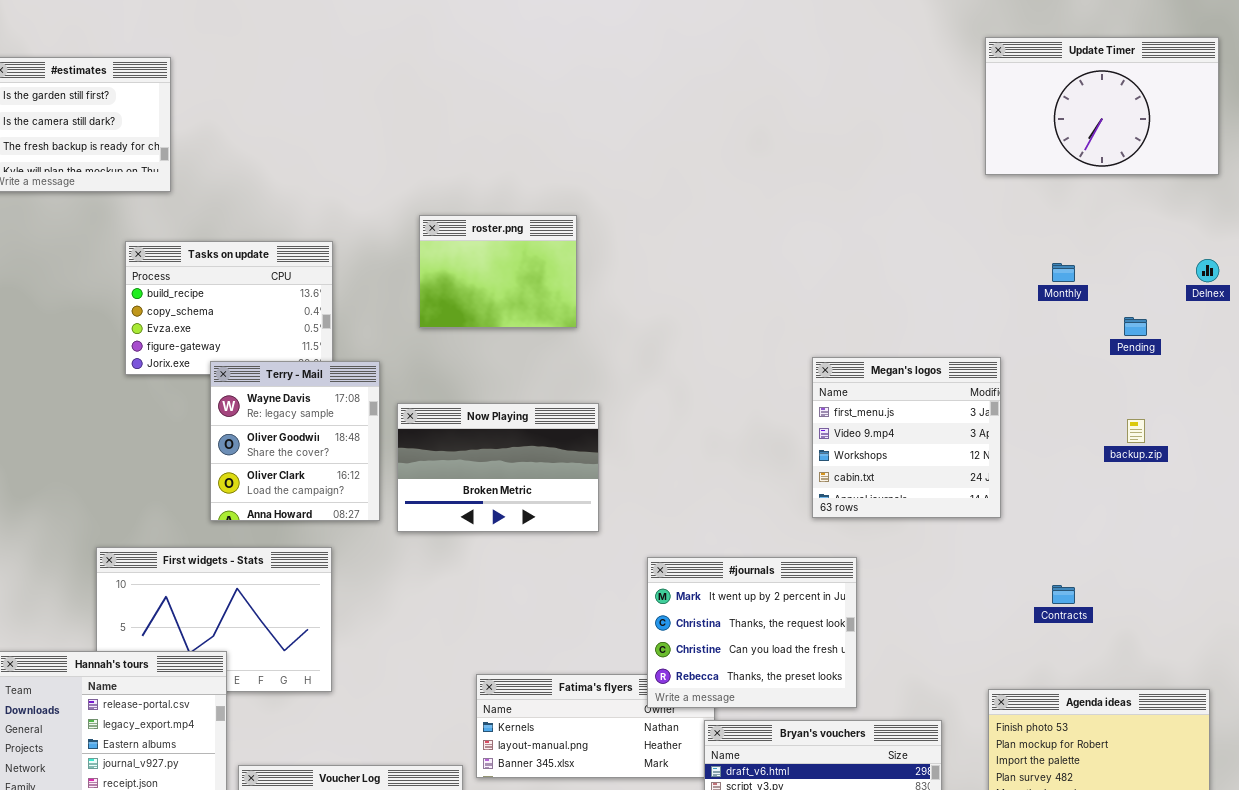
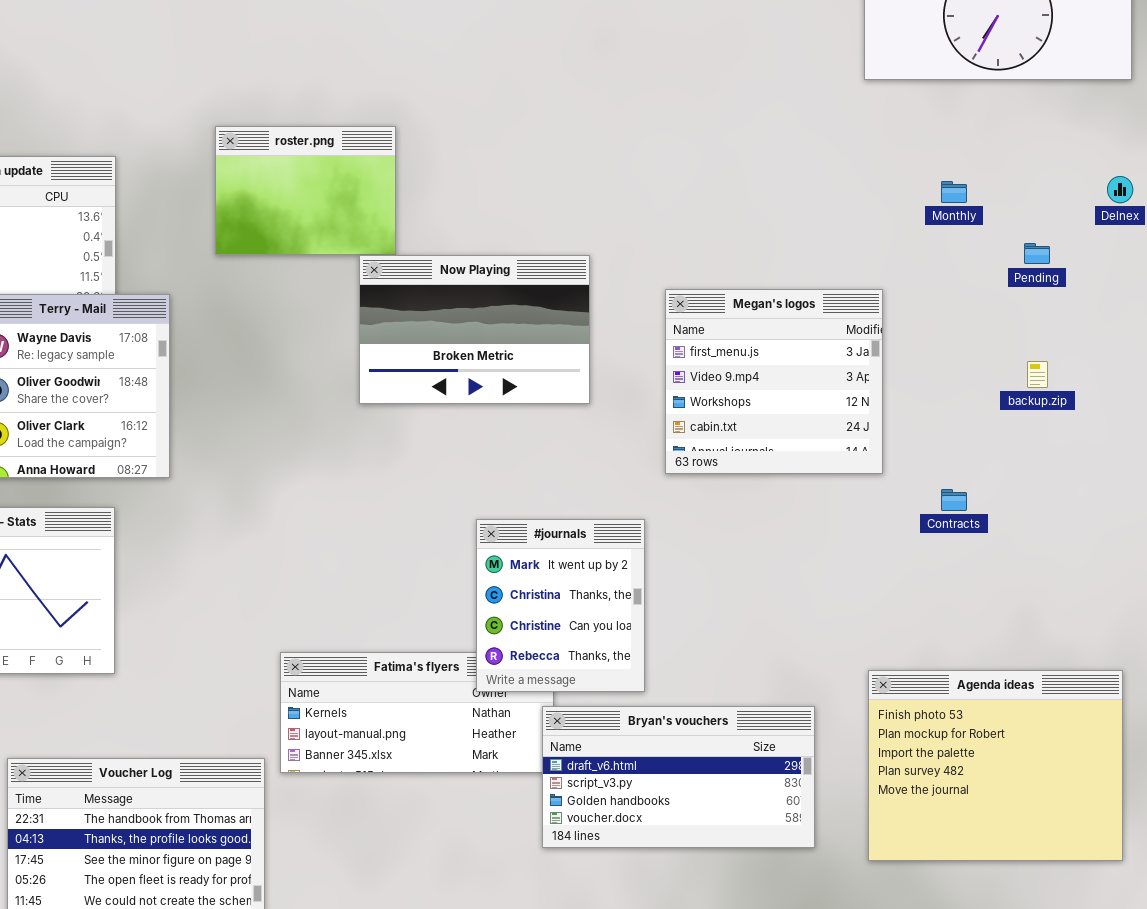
Now Playing: [397,403,599,532] -> [359,255,590,404], moved
#journals: [647,557,857,708] -> [476,519,645,692], resized
Contracts: [1052,585,1075,604] -> [941,489,967,511], moved

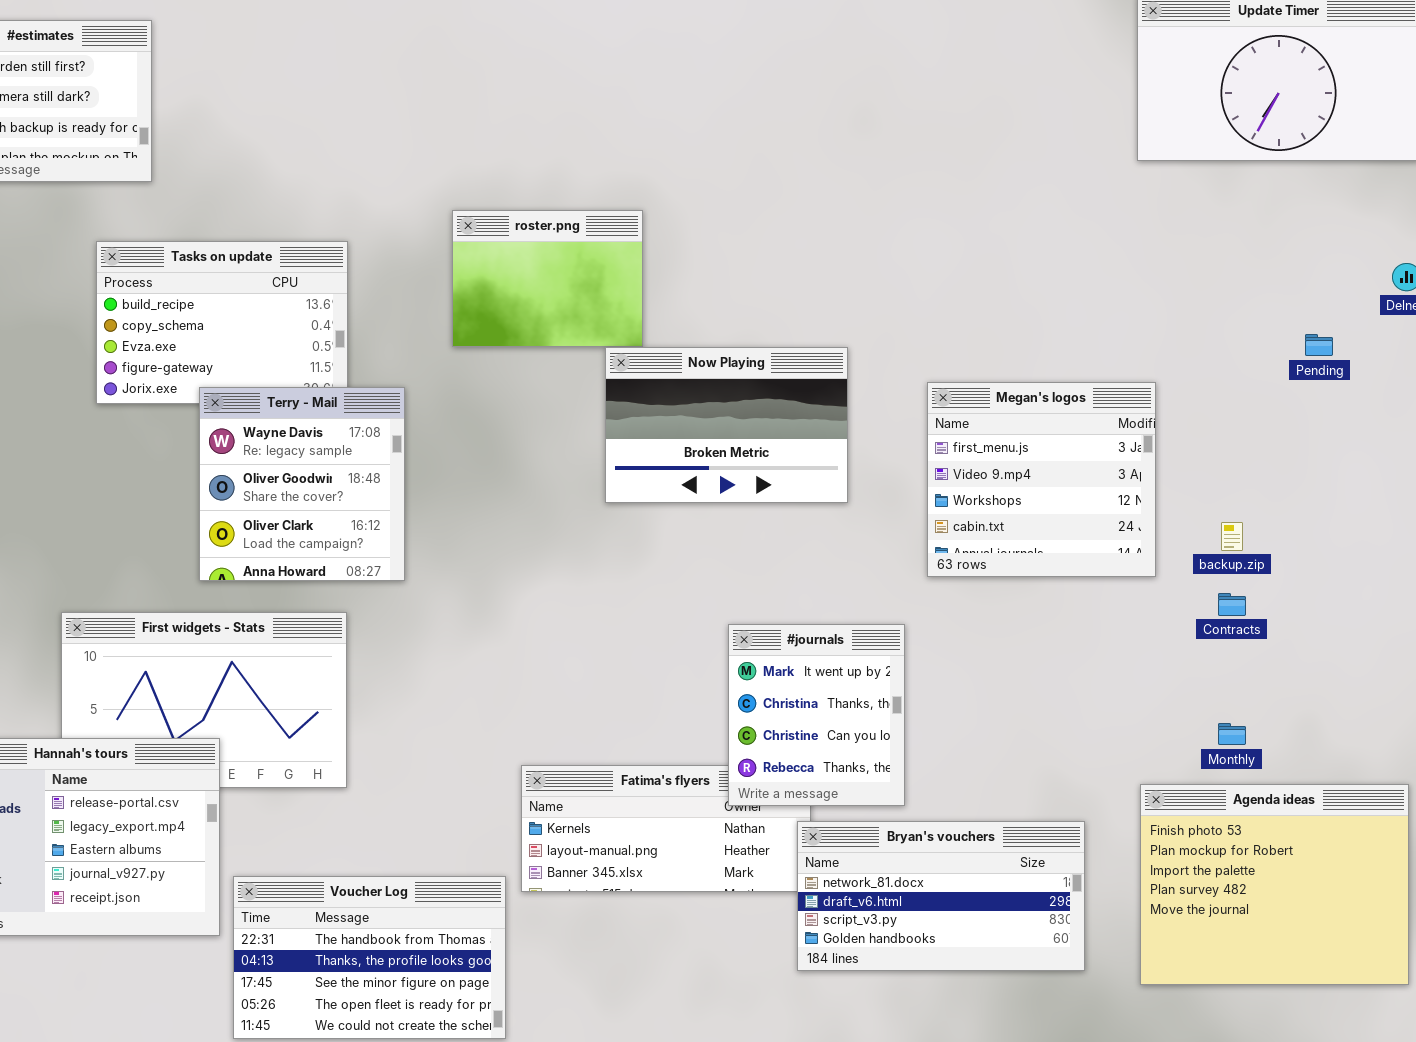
Monthly: [941,181,967,203] -> [1218,723,1246,745], moved
backup.zip: [1027,361,1048,388] -> [1221,522,1243,551], moved
Bryan's vouchers: [542,706,815,848] -> [797,821,1085,971], scrolled up 1 row

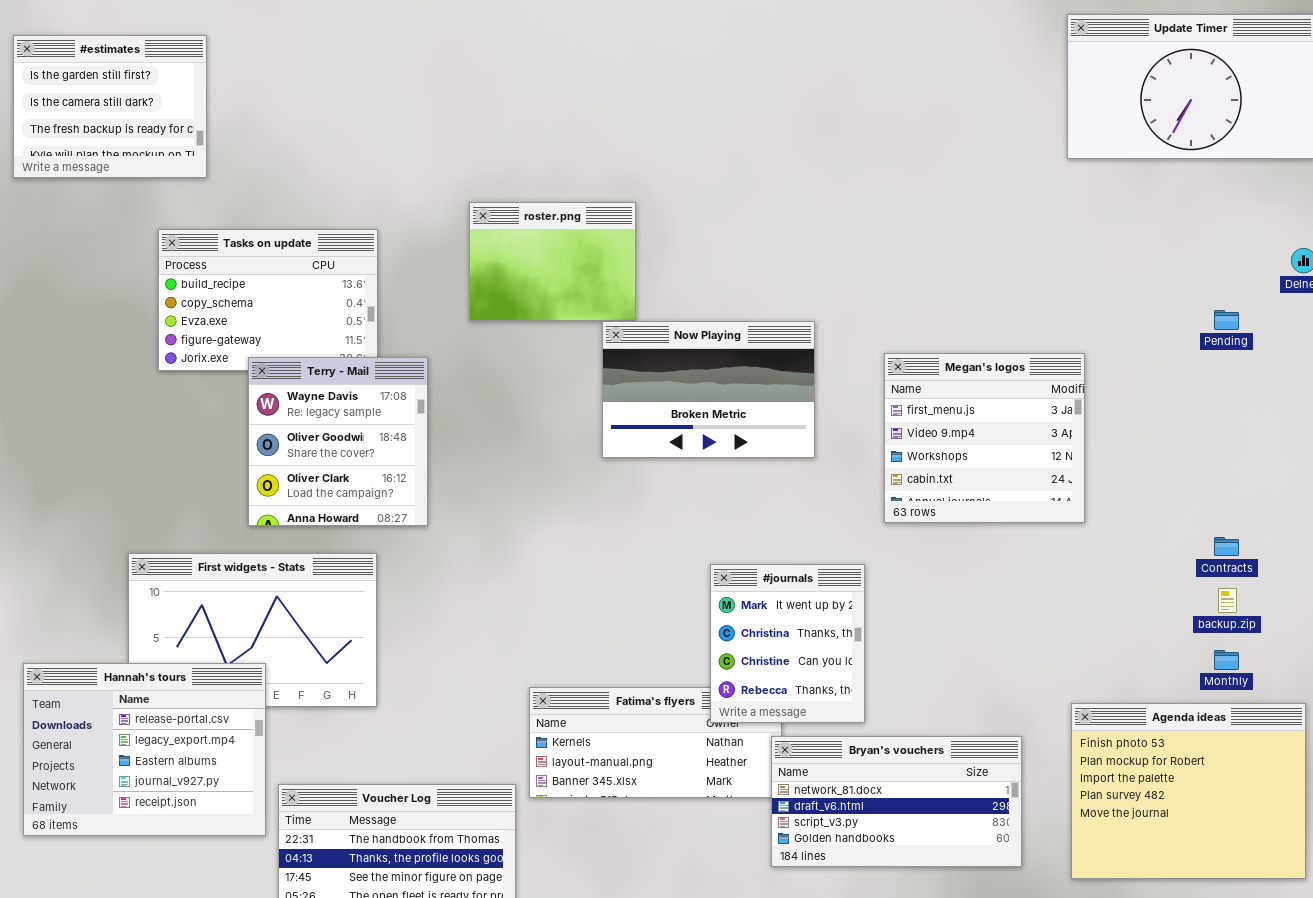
backup.zip: [1221,522,1243,551] -> [1218,588,1237,613], moved
Contracts: [1218,593,1246,616] -> [1214,537,1239,556], moved
Monthly: [1218,723,1246,745] -> [1214,650,1239,670], moved

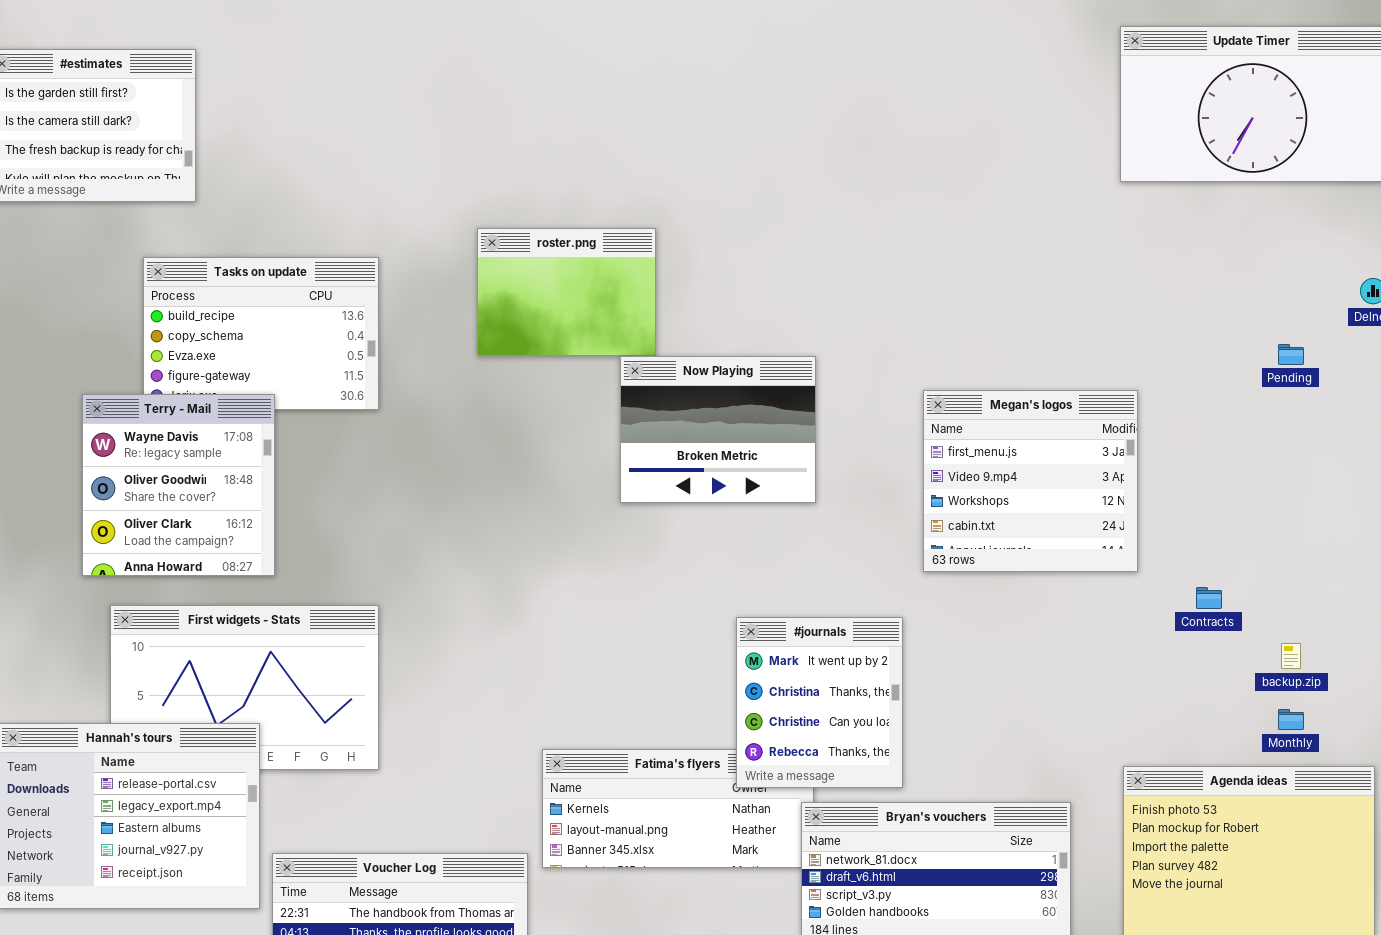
Now Playing: [602,321,815,458] -> [620,356,816,503], resized
Terry - Mail: [248,357,428,526] -> [82,394,275,576], moved
Contracts: [1214,537,1239,556] -> [1196,587,1222,609], moved

